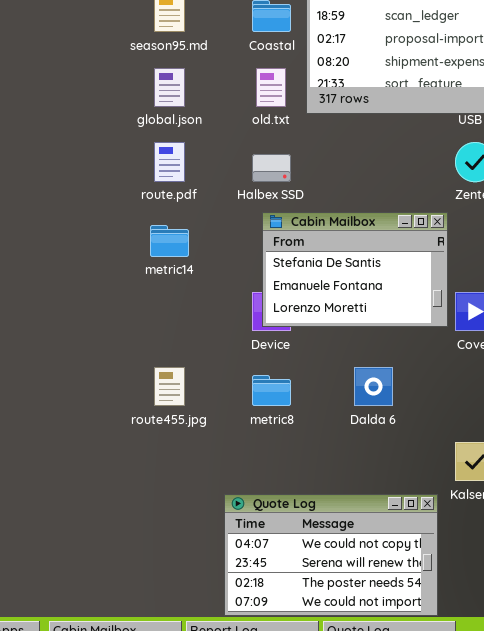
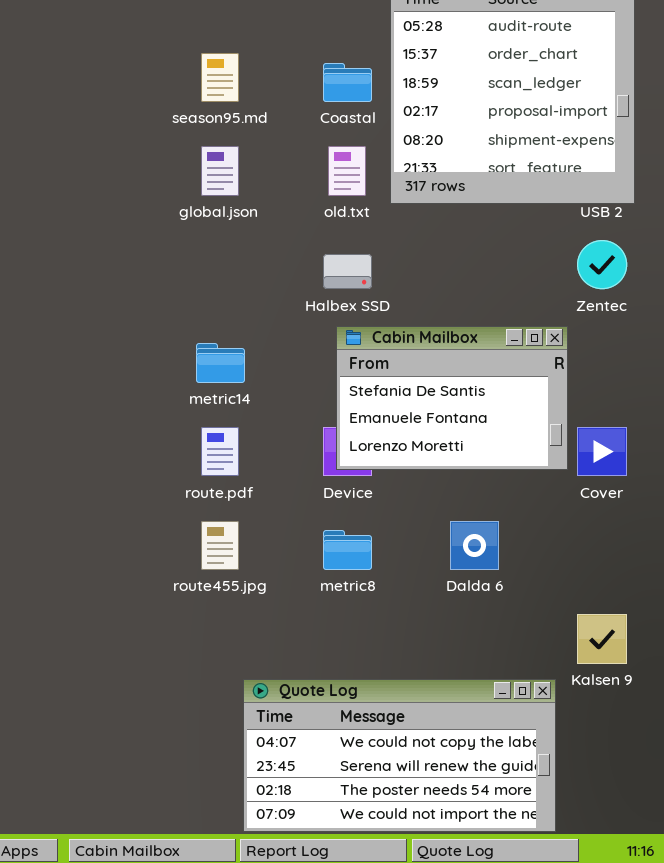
route.pdf: [154,142,185,182] -> [201,427,239,476], moved
Quote Log: [224,494,438,616] -> [243,679,556,832], resized

